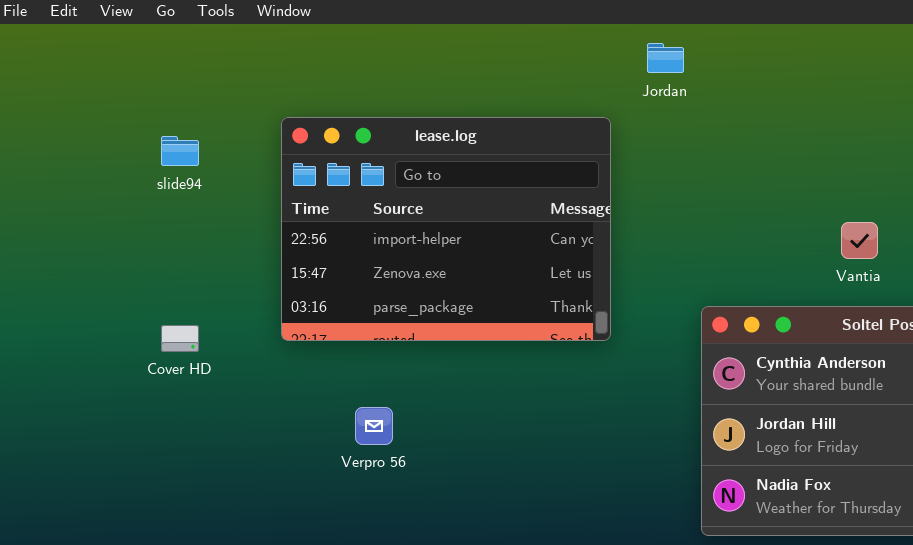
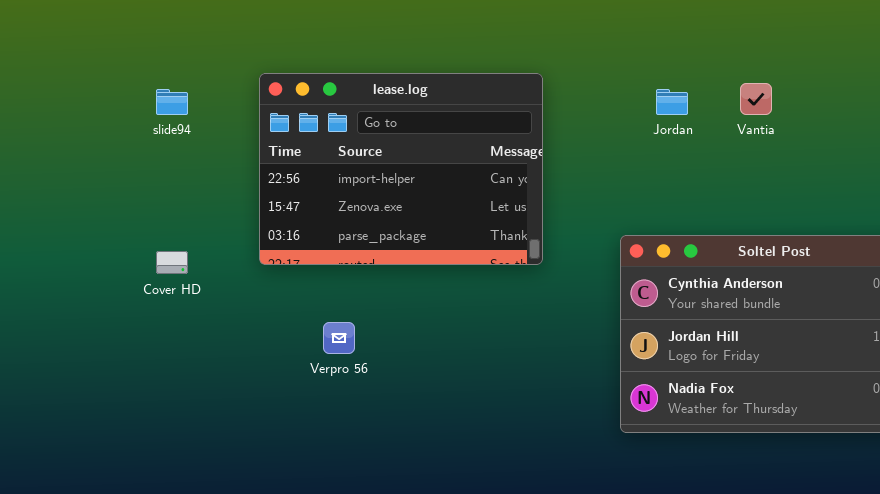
Jordan: [647,43,684,73] -> [656,89,688,115], moved
Vantia: [841,222,878,259] -> [740,83,772,115], moved

